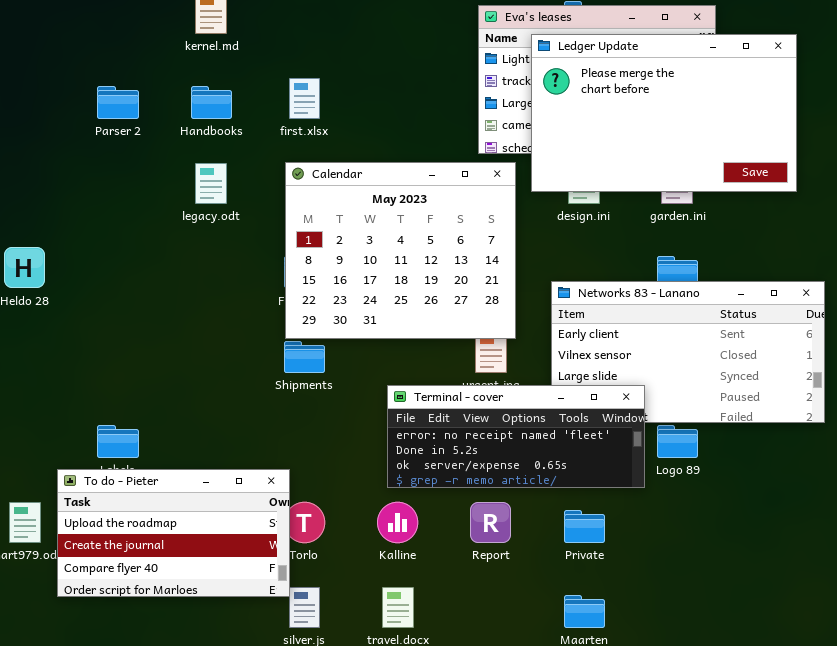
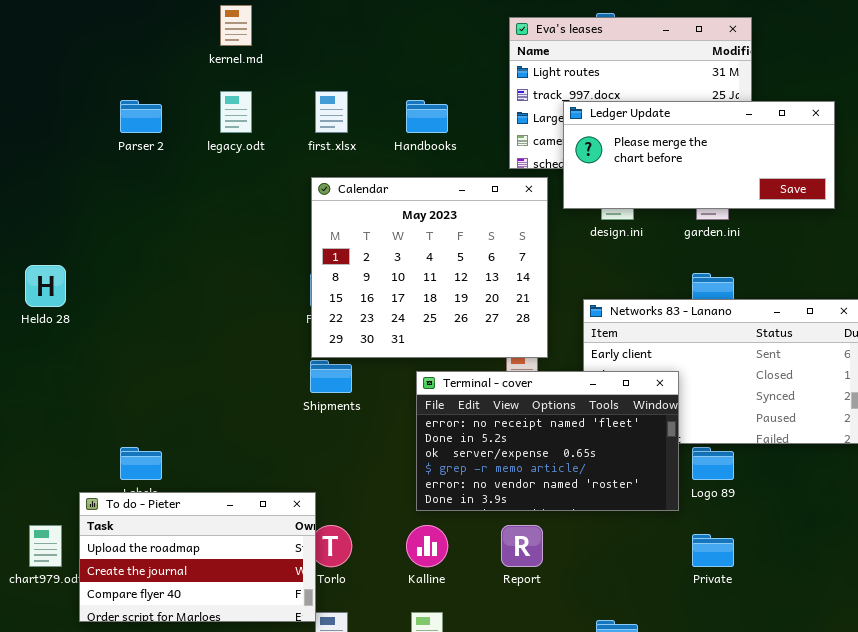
Ledger Update: [531,34,797,192] -> [563,101,835,209], resized
Handbooks: [191,86,232,119] -> [406,100,448,133], moved
legacy.odt: [195,163,227,204] -> [220,91,252,133], moved
Terminal - cover: [387,385,645,488] -> [416,371,679,511], resized
Private: [564,510,605,543] -> [692,534,734,567], moved

